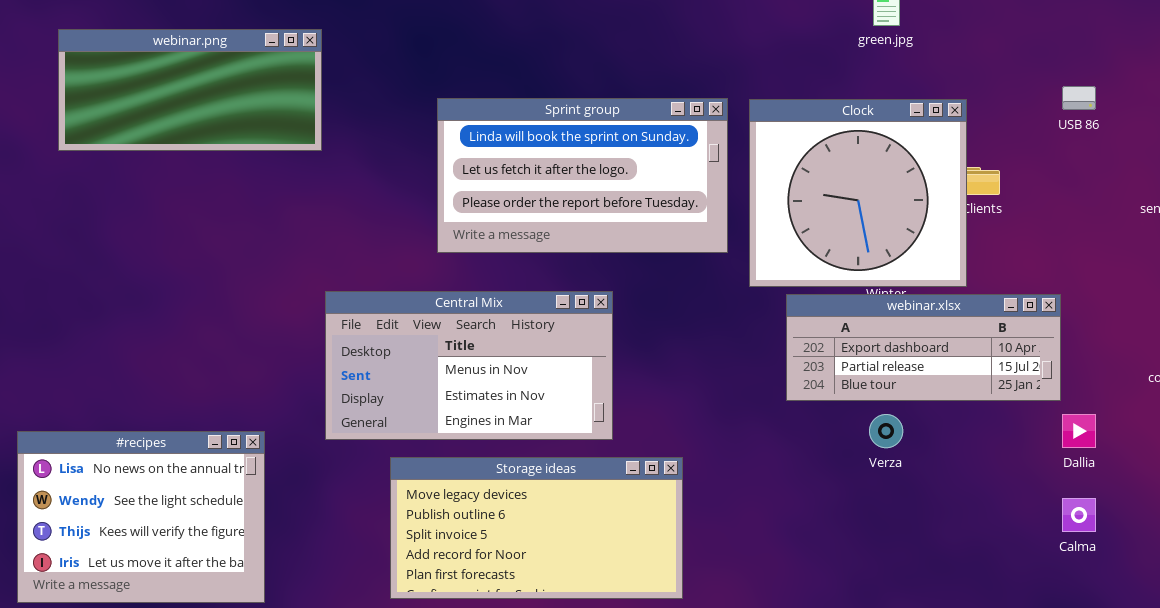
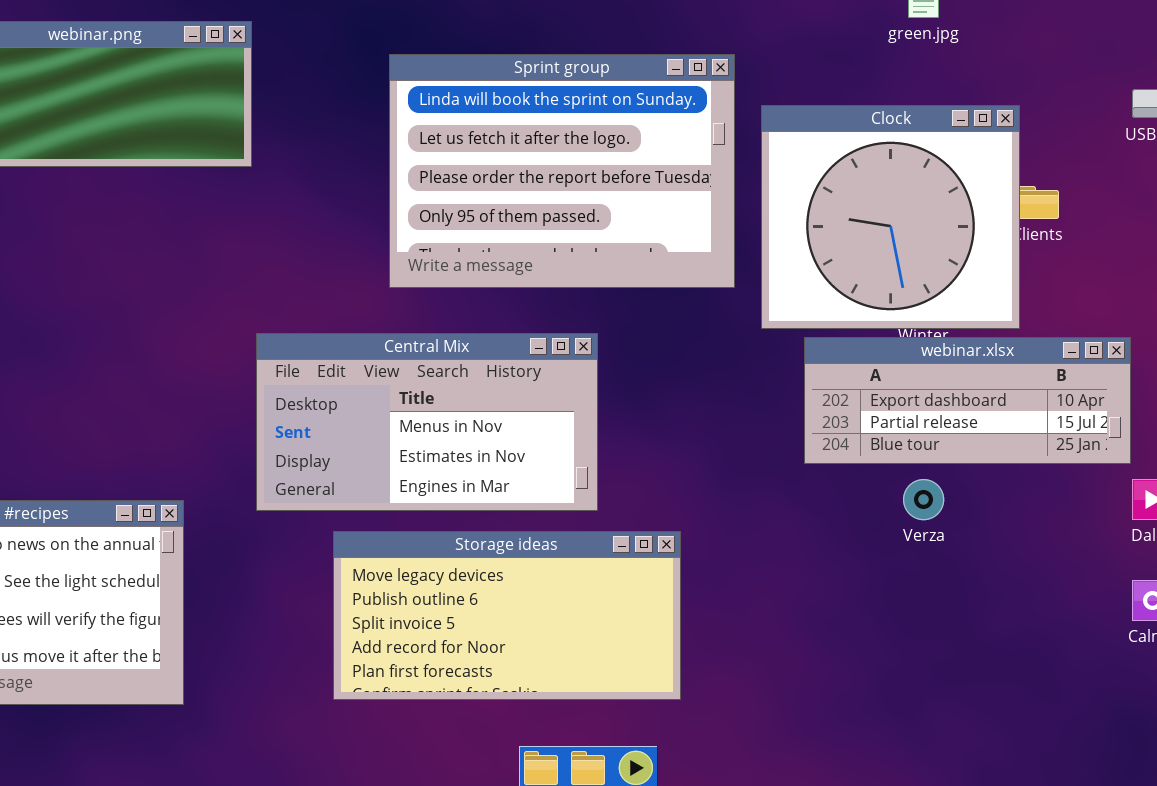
Sprint group: [437,98,728,253] -> [389,54,735,288], resized

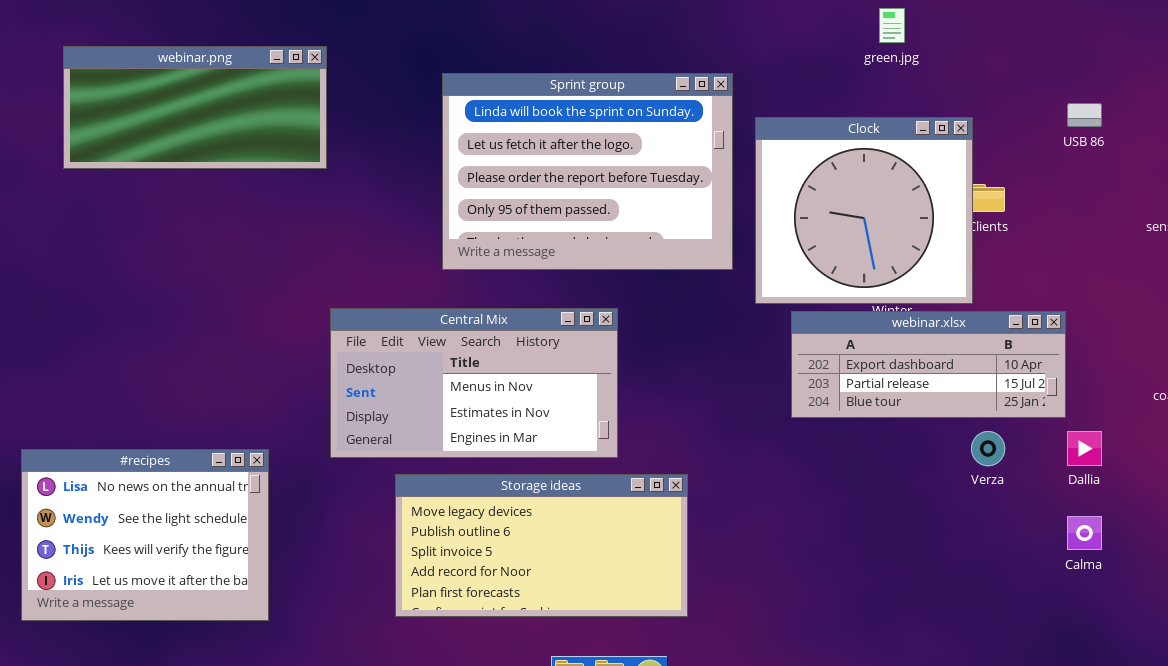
Verza: [903,479,944,520] -> [971,431,1005,466], moved

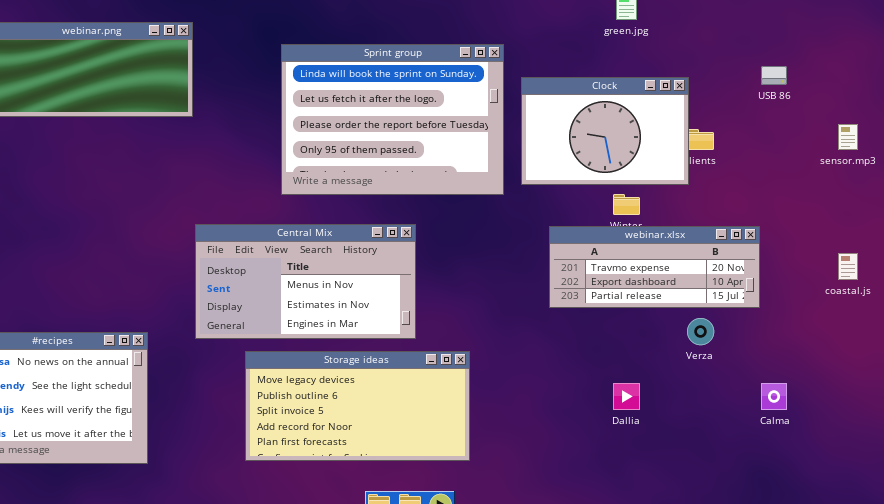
Clock: [755,117,973,304] -> [521,77,689,185], resized
webinar.xlsx: [791,311,1066,418] -> [549,226,760,308], scrolled up 1 row
Dallia: [1067,431,1102,466] -> [613,383,640,410], moved

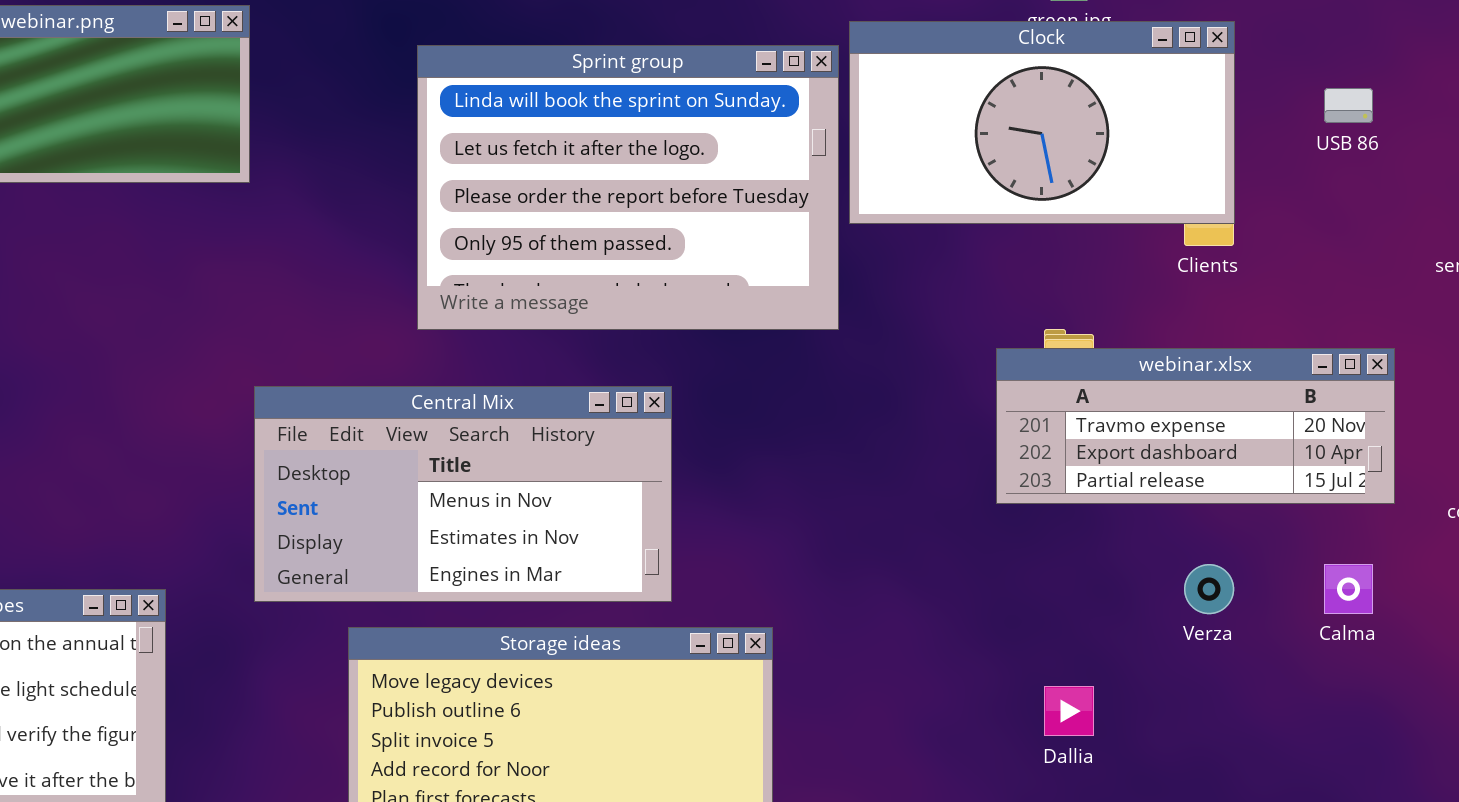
Clock: [521,77,689,185] -> [849,21,1235,224], moved, resized
webinar.xlsx: [549,226,760,308] -> [996,348,1395,504], moved
Calma: [761,383,787,410] -> [1324,564,1373,614], moved

